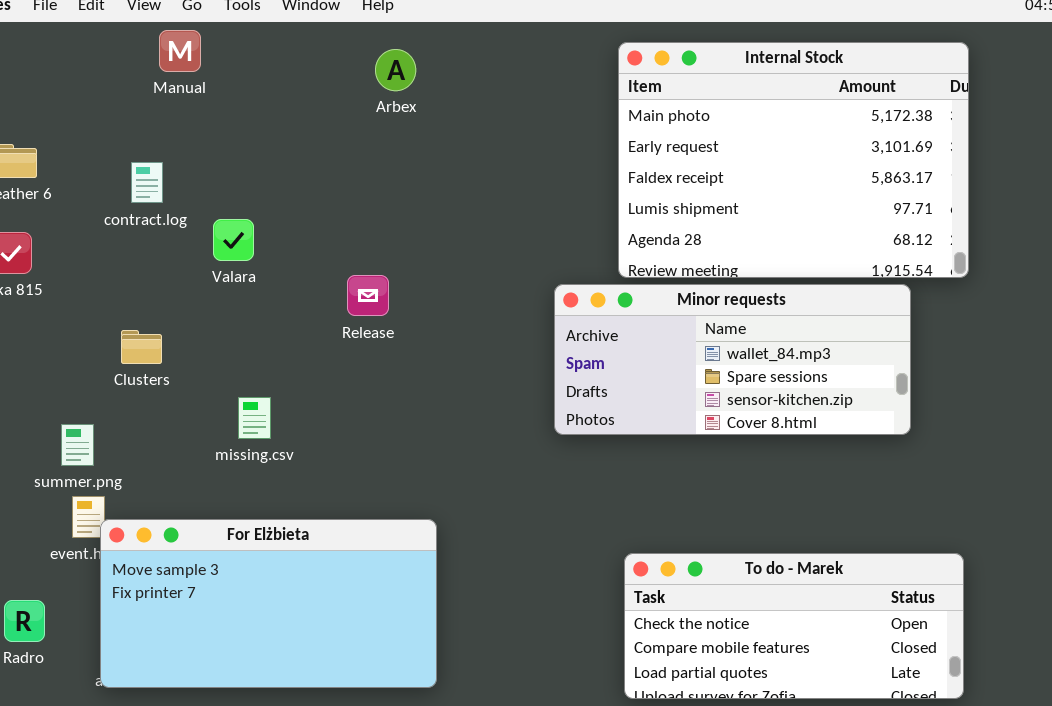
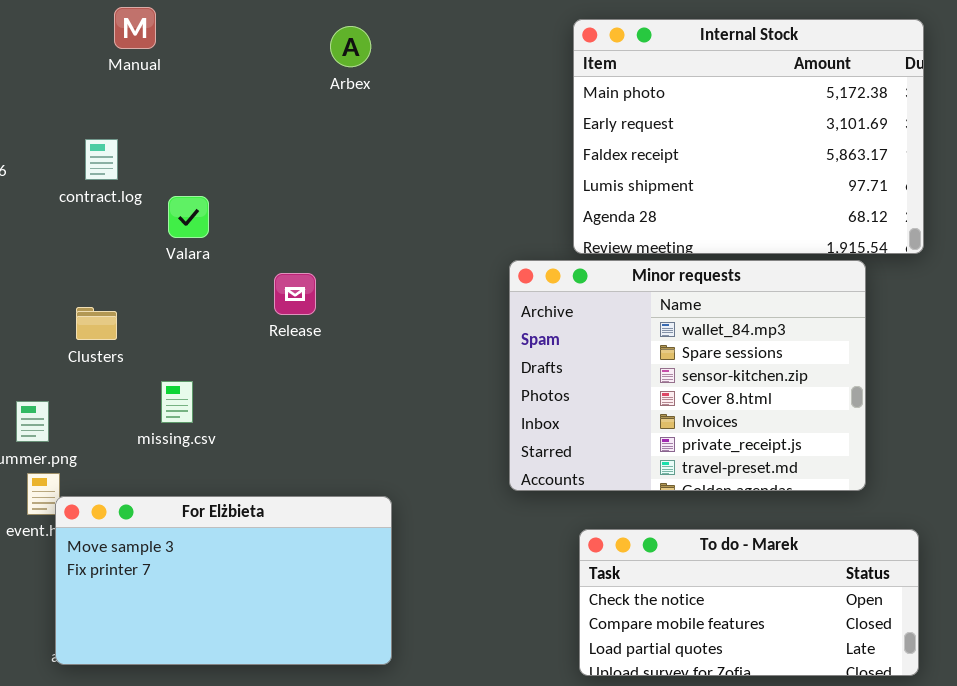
Release: [347,275,389,316] -> [274,273,316,315], moved
Minor requests: [554,284,911,435] -> [509,260,866,491], resized
missing.csv: [238,397,271,439] -> [161,381,193,423], moved

